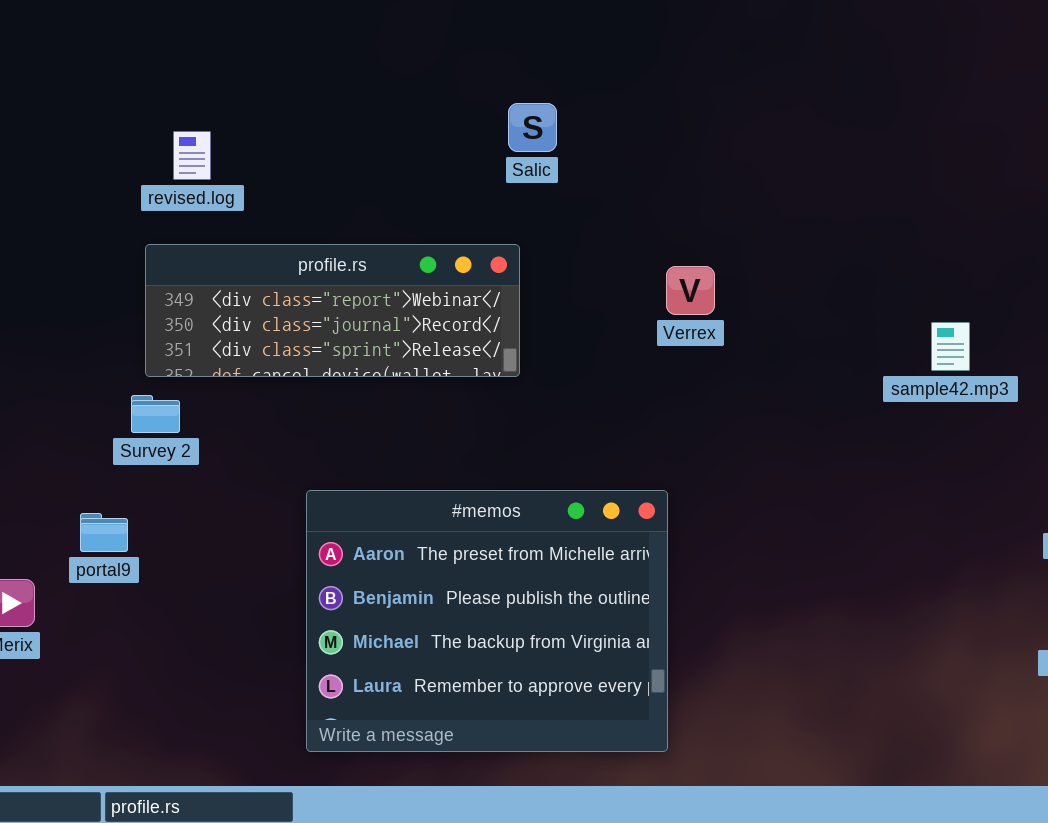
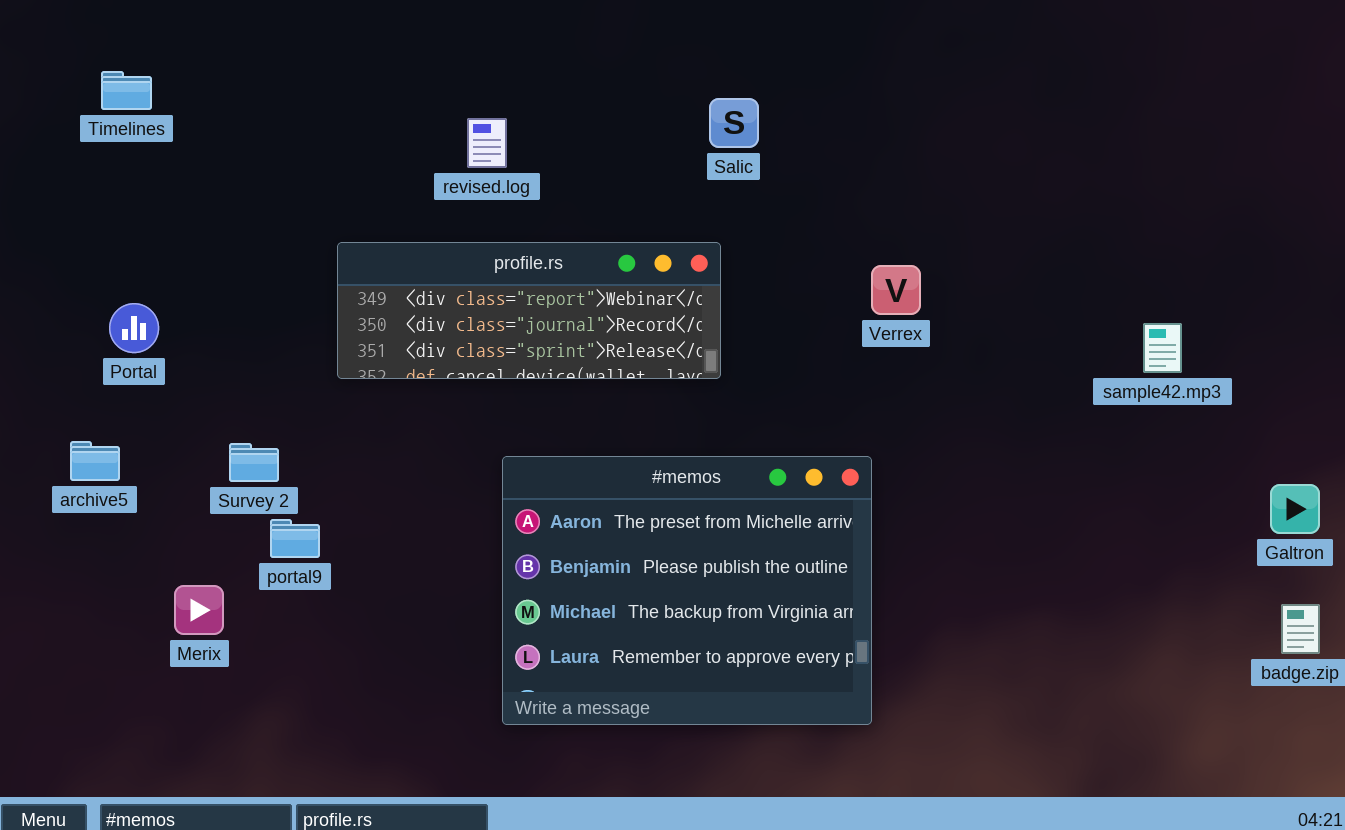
revised.log: [173,131,211,180] -> [467,118,507,168], moved
Survey 2: [131,395,180,433] -> [229,443,279,482], moved
#memos: [306,490,668,752] -> [502,456,872,725], moved

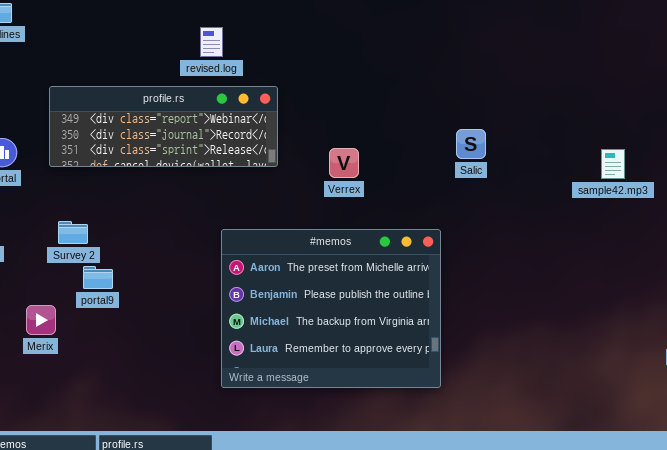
Salic: [709,98,759,148] -> [456,129,486,159], moved
profile.rs: [337,242,721,379] -> [49,86,278,167], moved
Verrex: [871,265,921,315] -> [329,148,359,178], moved

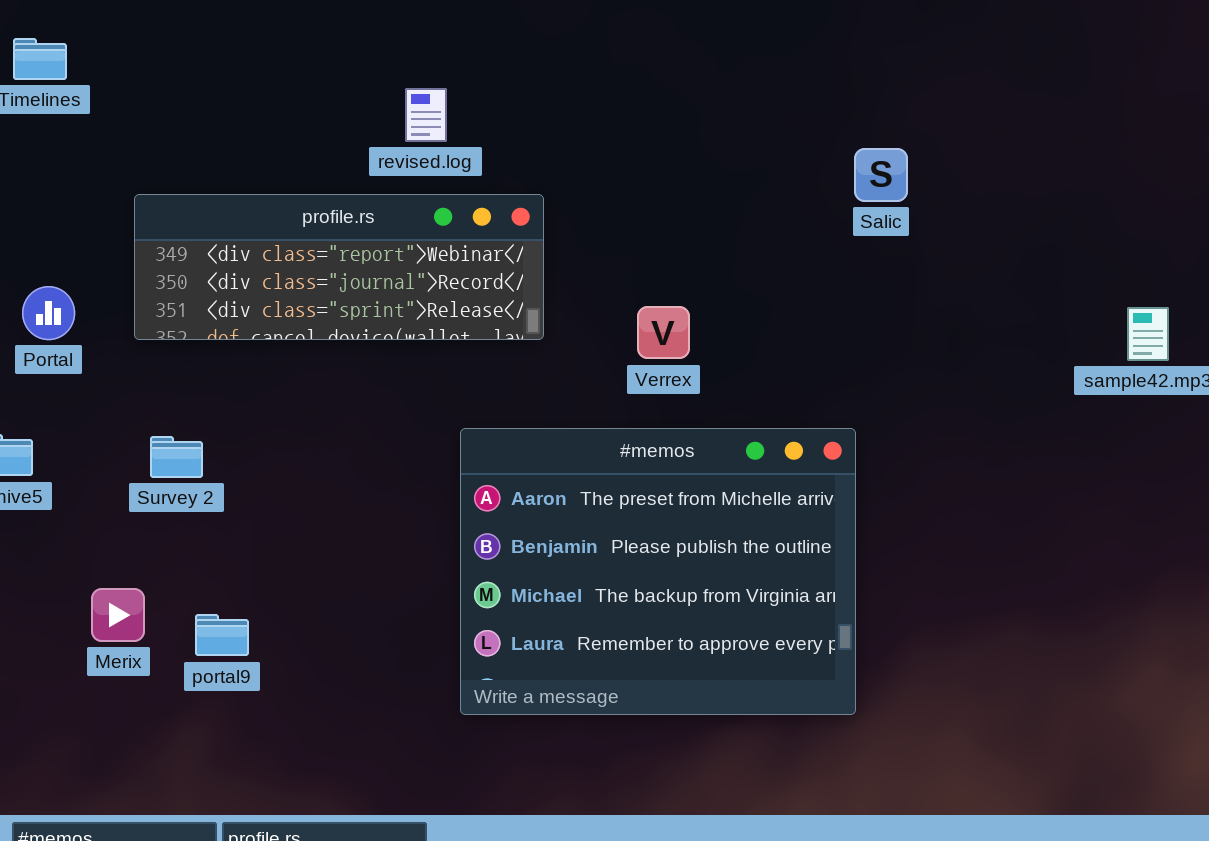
Salic: [456,129,486,159] -> [854,148,908,202], moved
#memos: [221,229,441,388] -> [460,428,856,715], moved
portal9: [83,266,113,289] -> [195,614,249,656], moved

